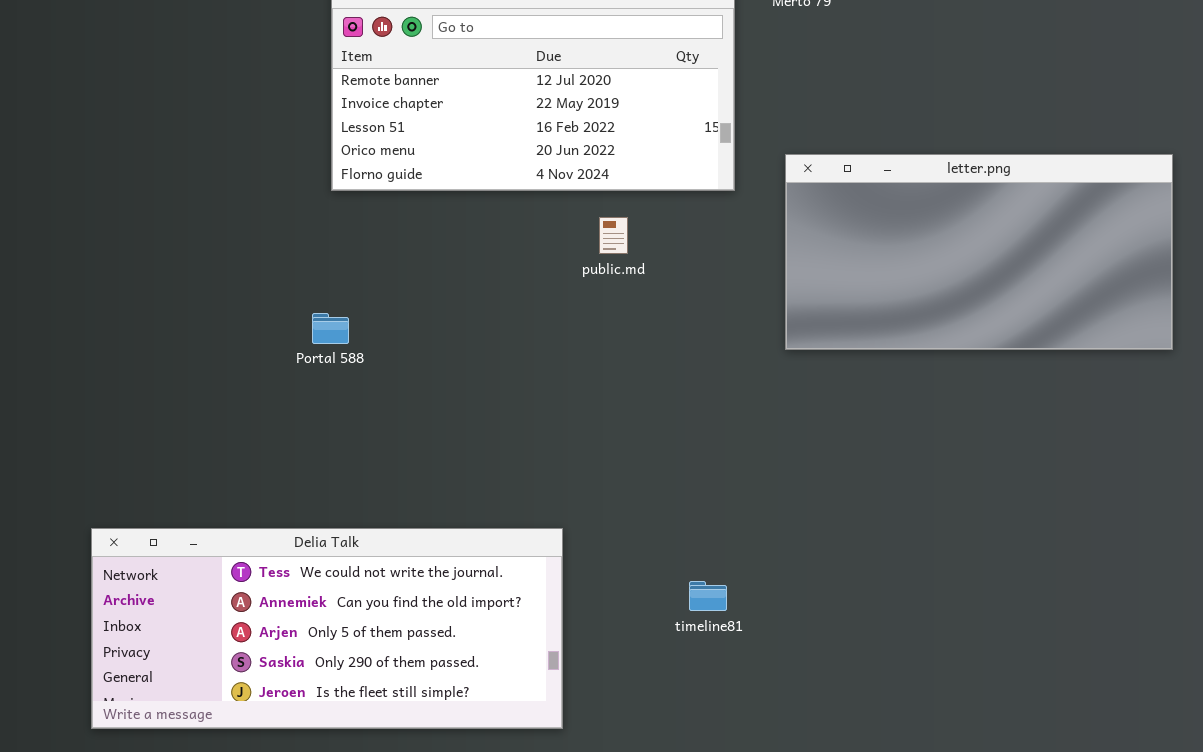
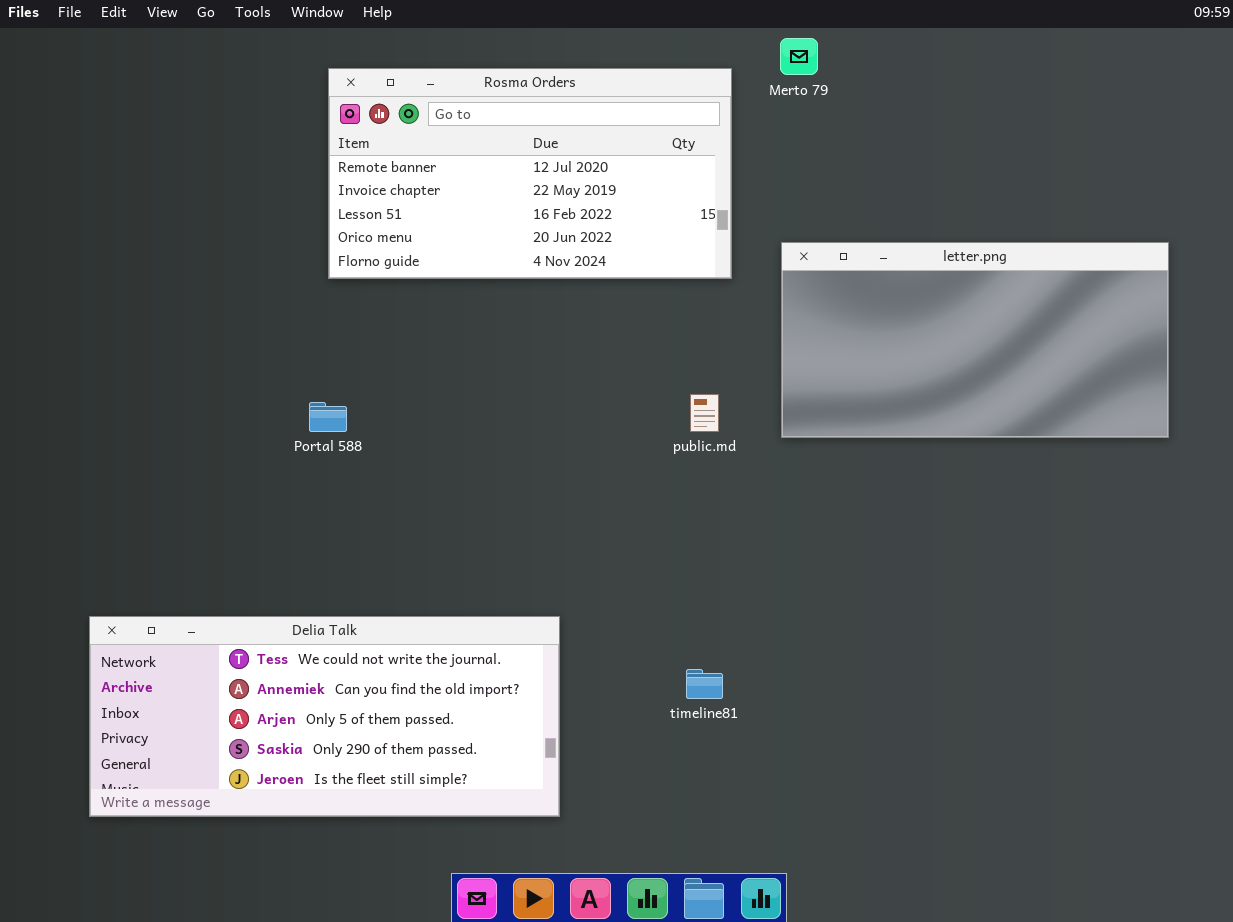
public.md: [599,217,628,254] -> [690,394,719,432], moved

